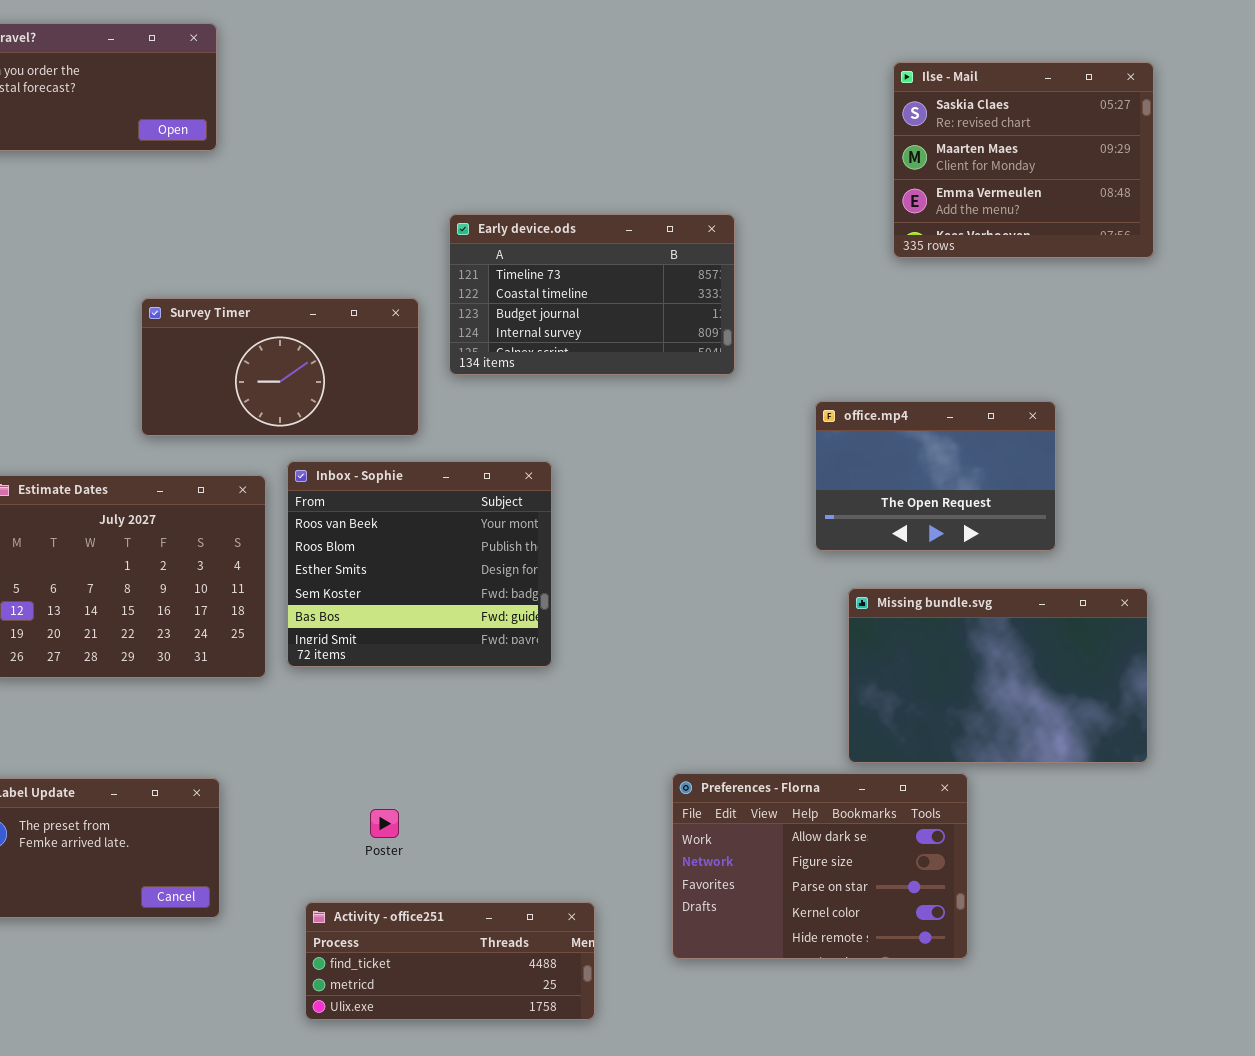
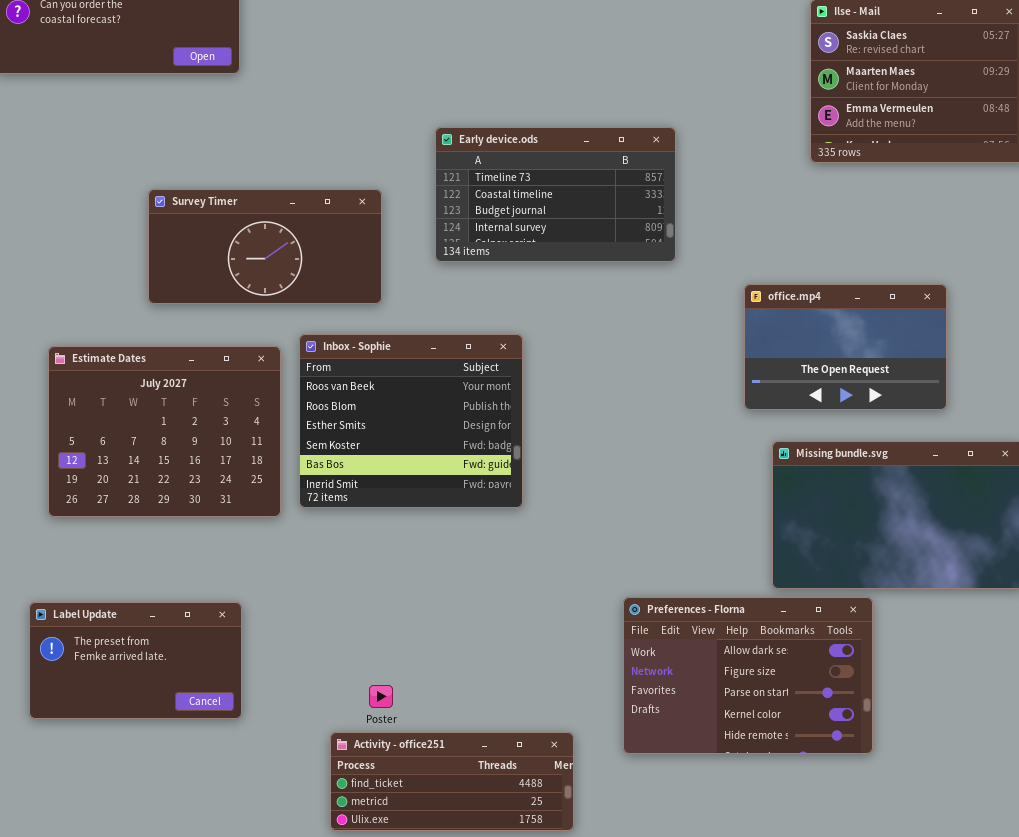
Survey Timer: [141,298,419,436] -> [148,189,382,304], moved
Poster: [370,809,399,838] -> [369,685,393,708], moved
Activity - office251: [305,902,595,1020] -> [330,732,574,831], moved

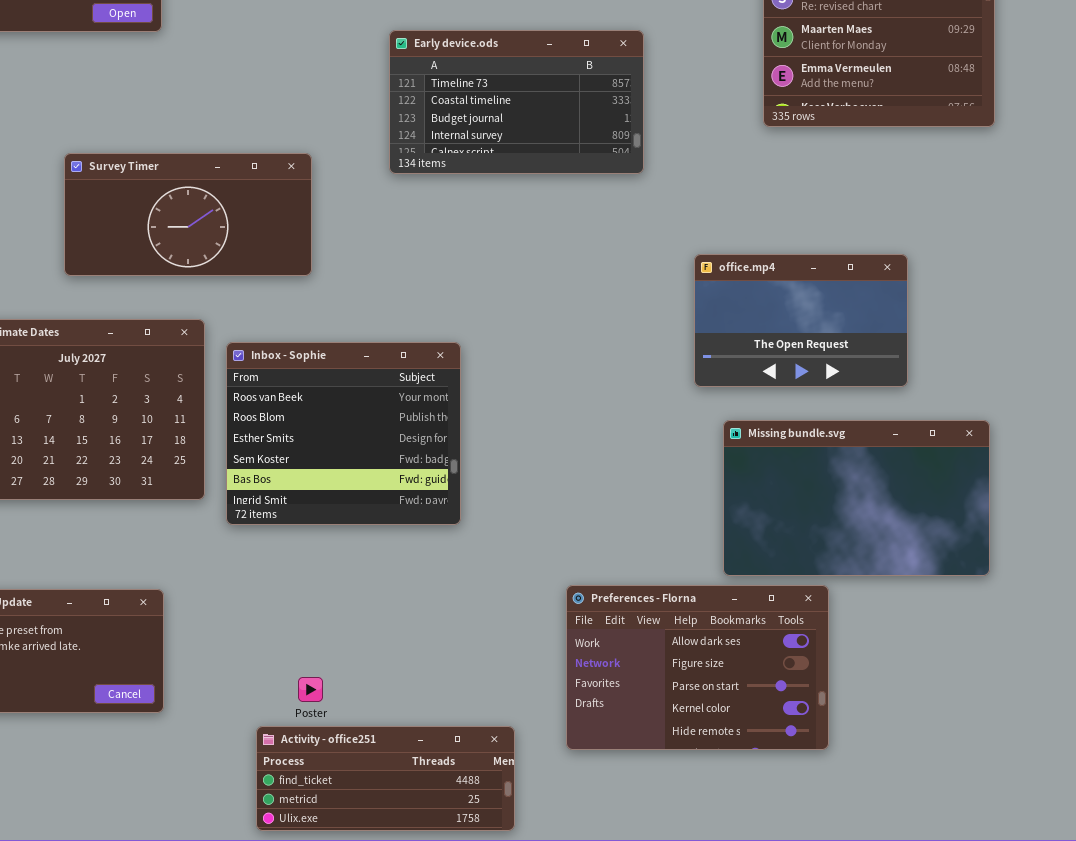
Early device.ods: [435,127,676,262] -> [389,30,644,174], moved
Inbox - Sophie: [299,334,523,508] -> [226,342,461,525], moved

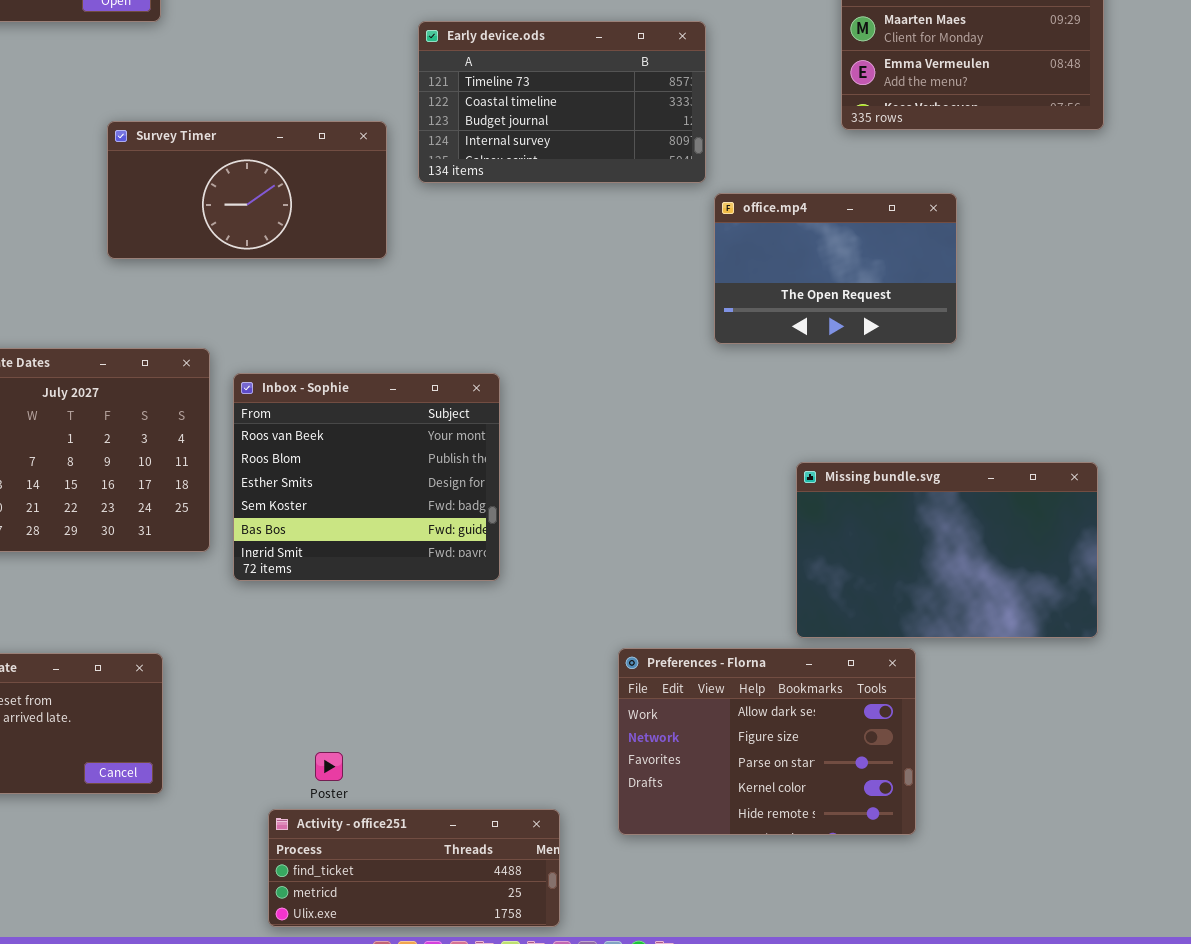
Survey Timer: [64,153,312,276] -> [107,121,387,259], moved
office.mp4: [694,254,908,387] -> [714,193,957,344], moved

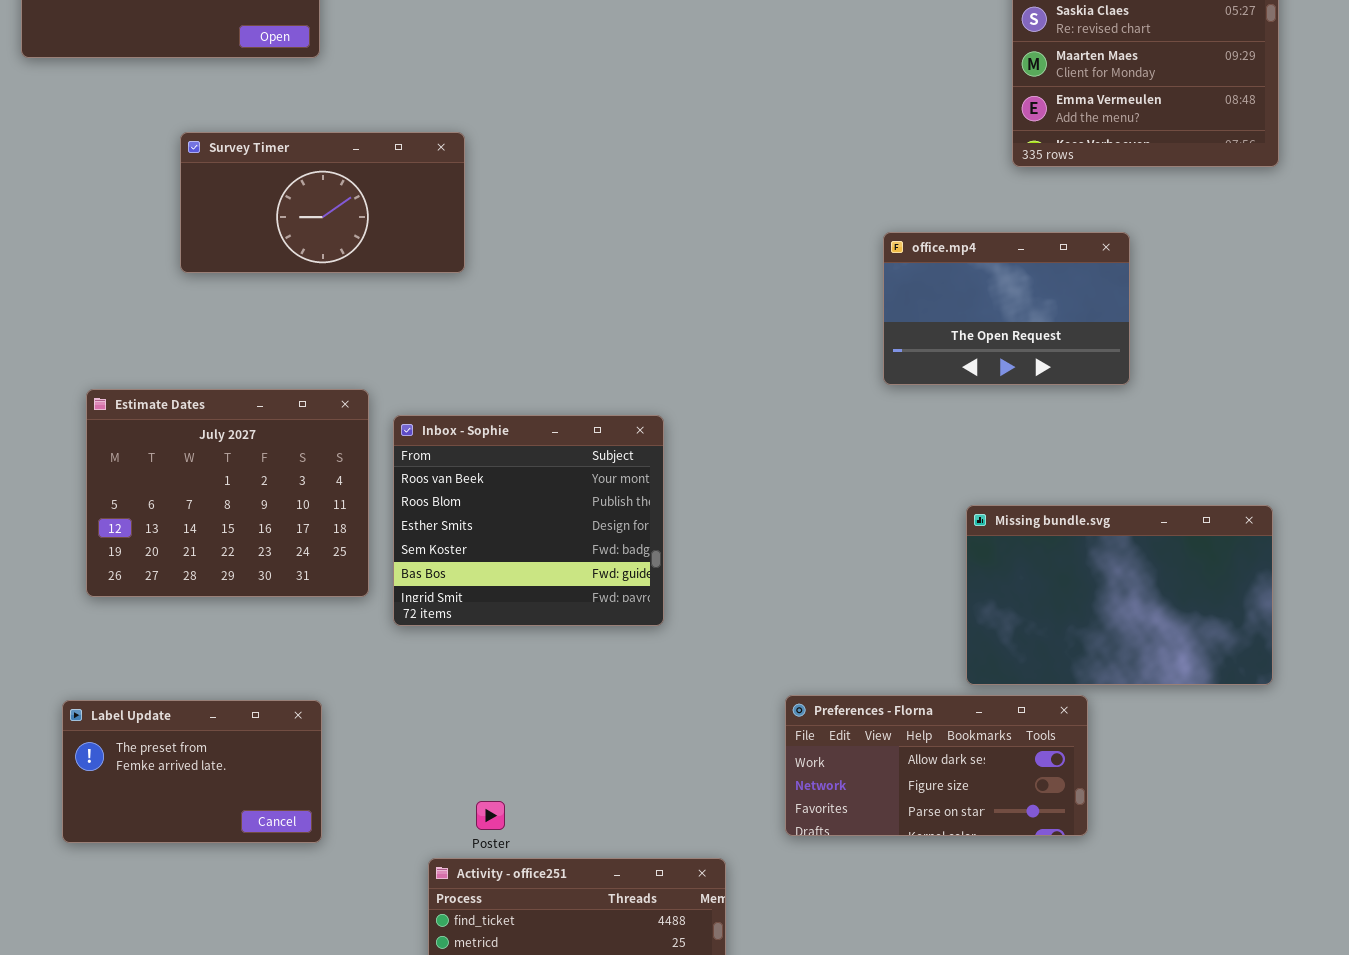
Early device.ods: [418,21,706,183] -> none, closed
Survey Timer: [107,121,387,259] -> [180,132,465,273], moved
Preferences - Florna: [618,648,916,835] -> [785,695,1088,836], resized

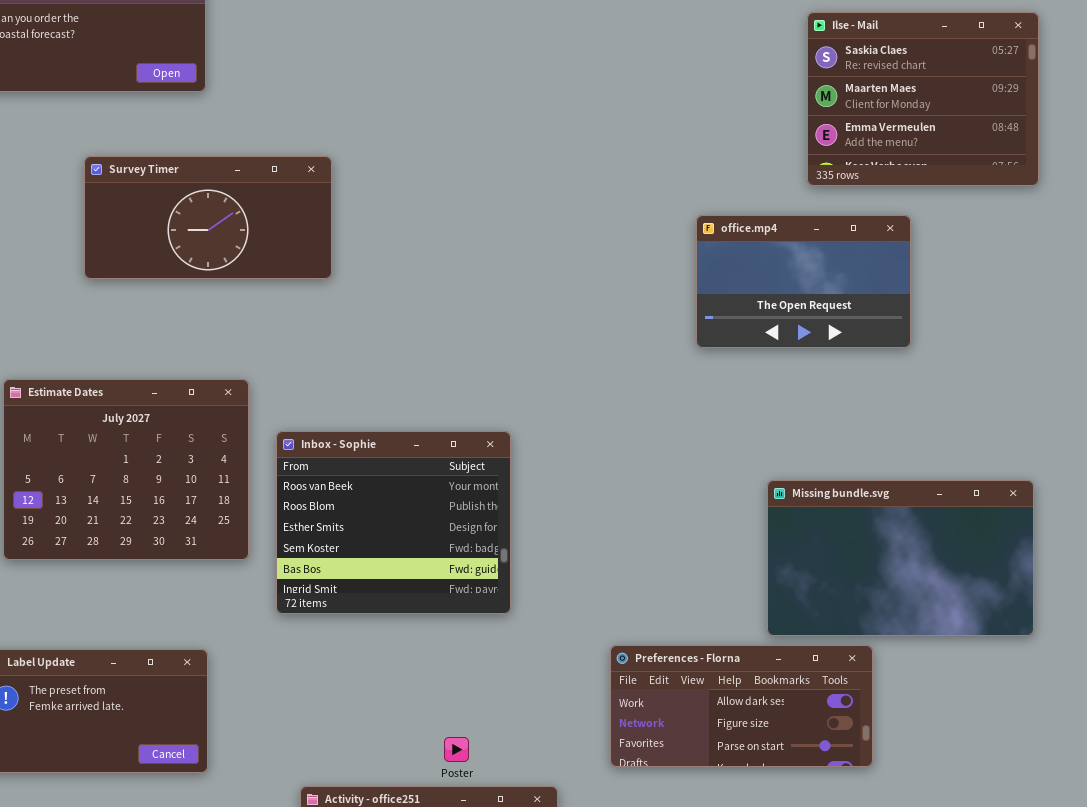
office.mp4: [883,232,1130,385] -> [696,215,911,348], moved
Inbox - Sophie: [393,415,664,626] -> [276,431,511,614], moved
Poster: [476,801,505,830] -> [444,737,469,762], moved

